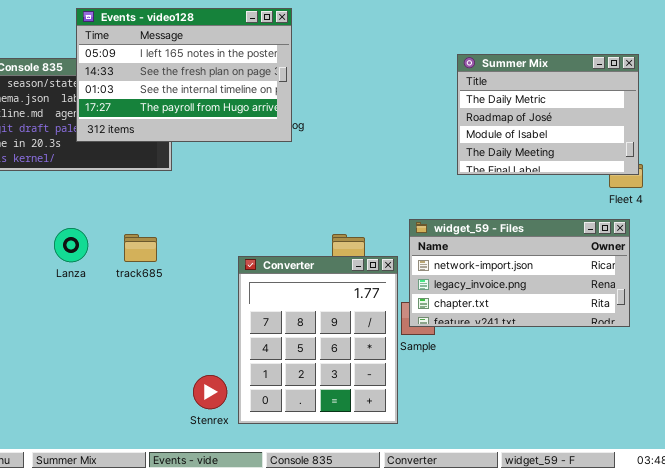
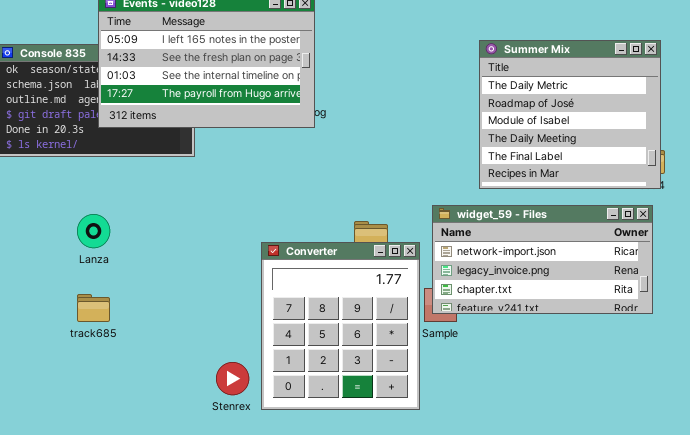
Summer Mix: [457,54,639,175] -> [479,40,661,189], resized
track685: [124,234,157,262] -> [77,294,110,322], moved

